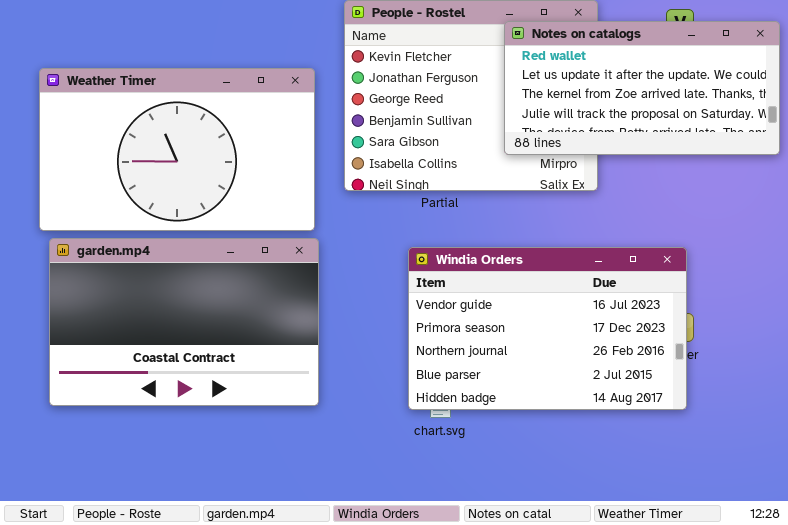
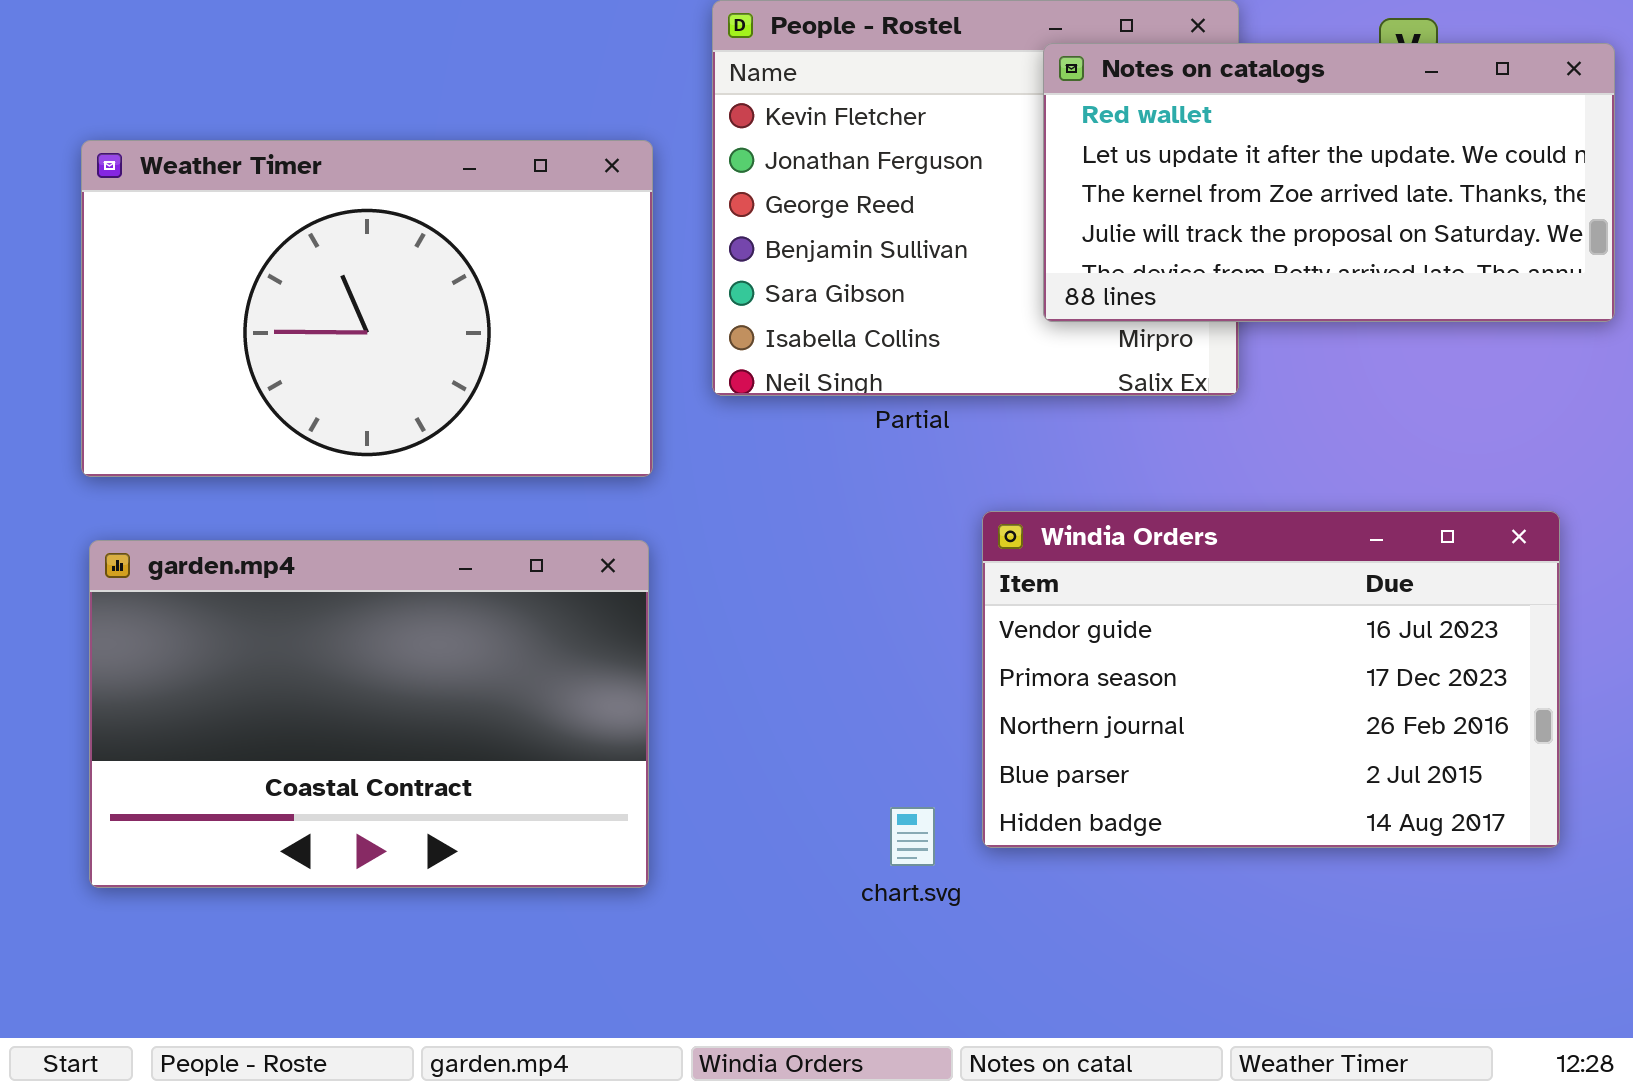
garden.mp4: [49,238,319,406] -> [89,540,649,888], moved
Windia Orders: [408,247,687,410] -> [982,511,1560,848], moved

